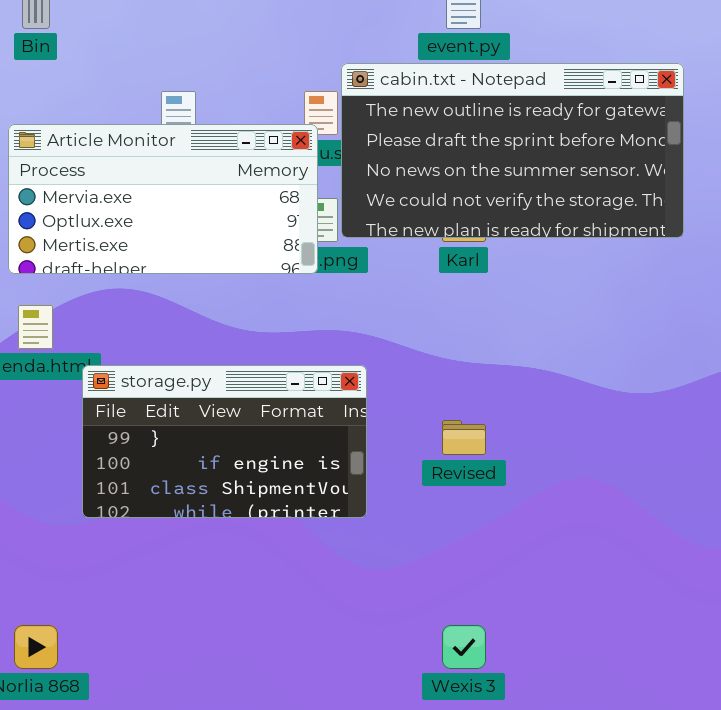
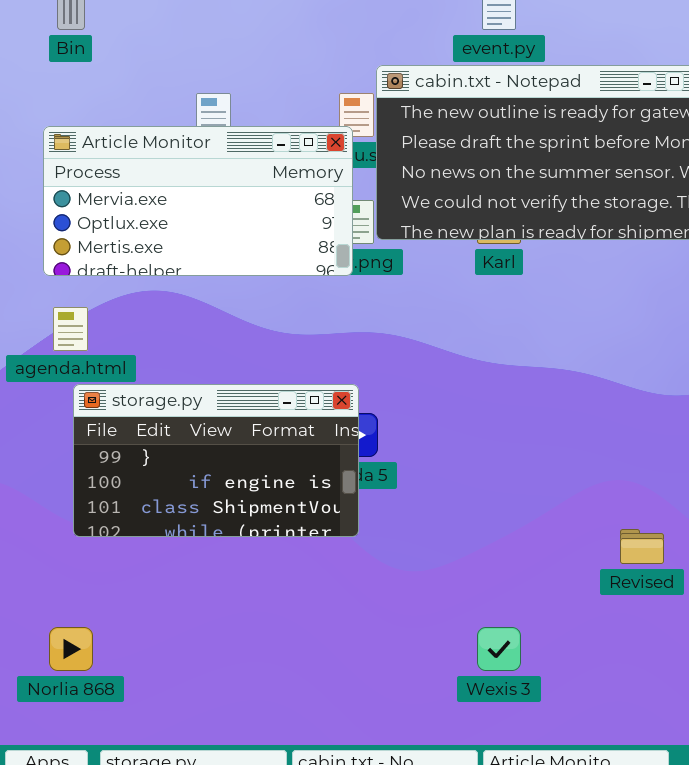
storage.py: [82,365,367,518] -> [73,384,359,537], moved
Revised: [442,420,486,455] -> [620,529,664,564], moved

